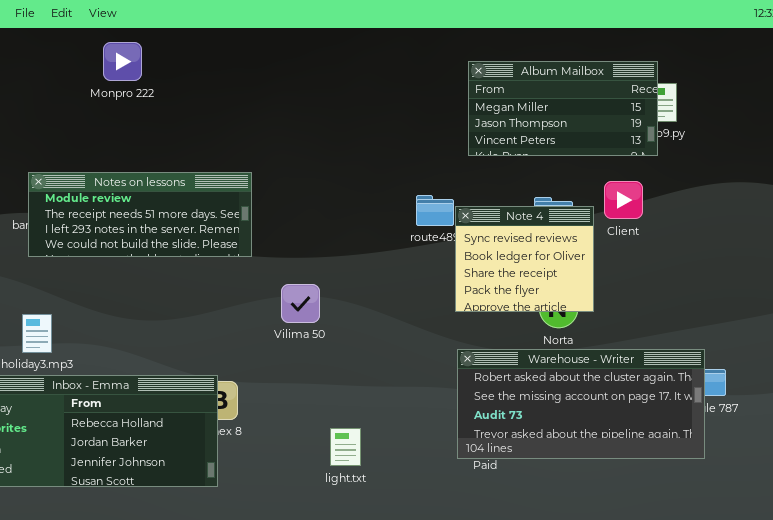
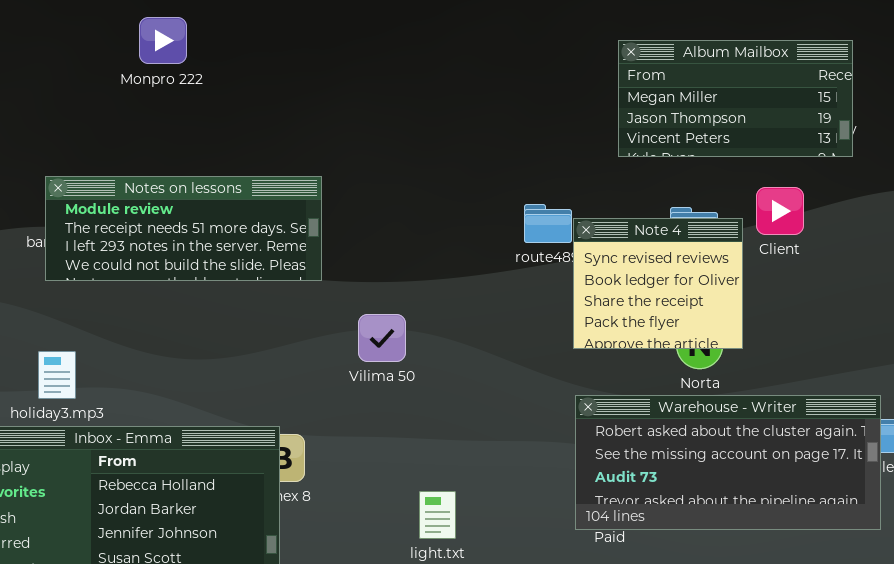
Album Mailbox: [468,61,658,156] -> [618,40,853,157], moved

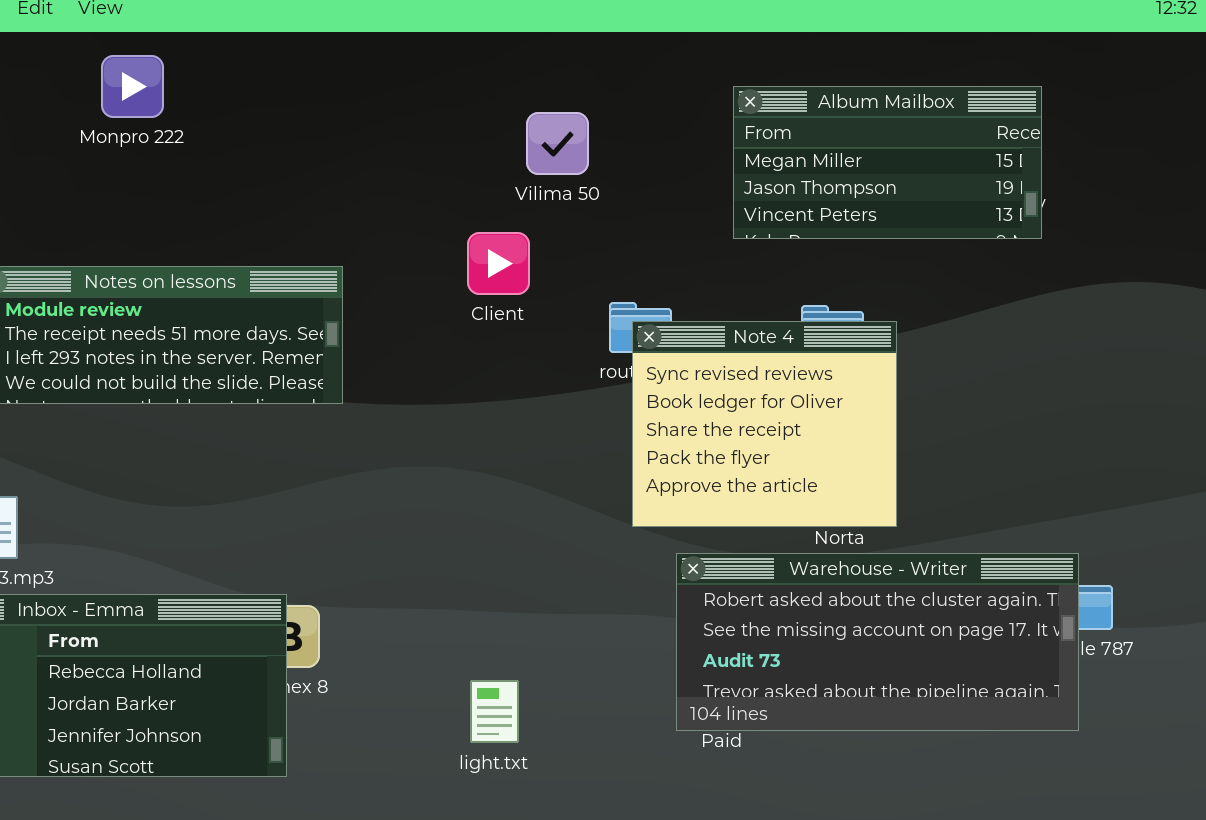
Client: [756,187,804,235] -> [467,232,530,295], moved
Note 4: [573,218,743,349] -> [632,321,897,527], resized
Vilima 50: [358,314,406,362] -> [526,112,589,175], moved

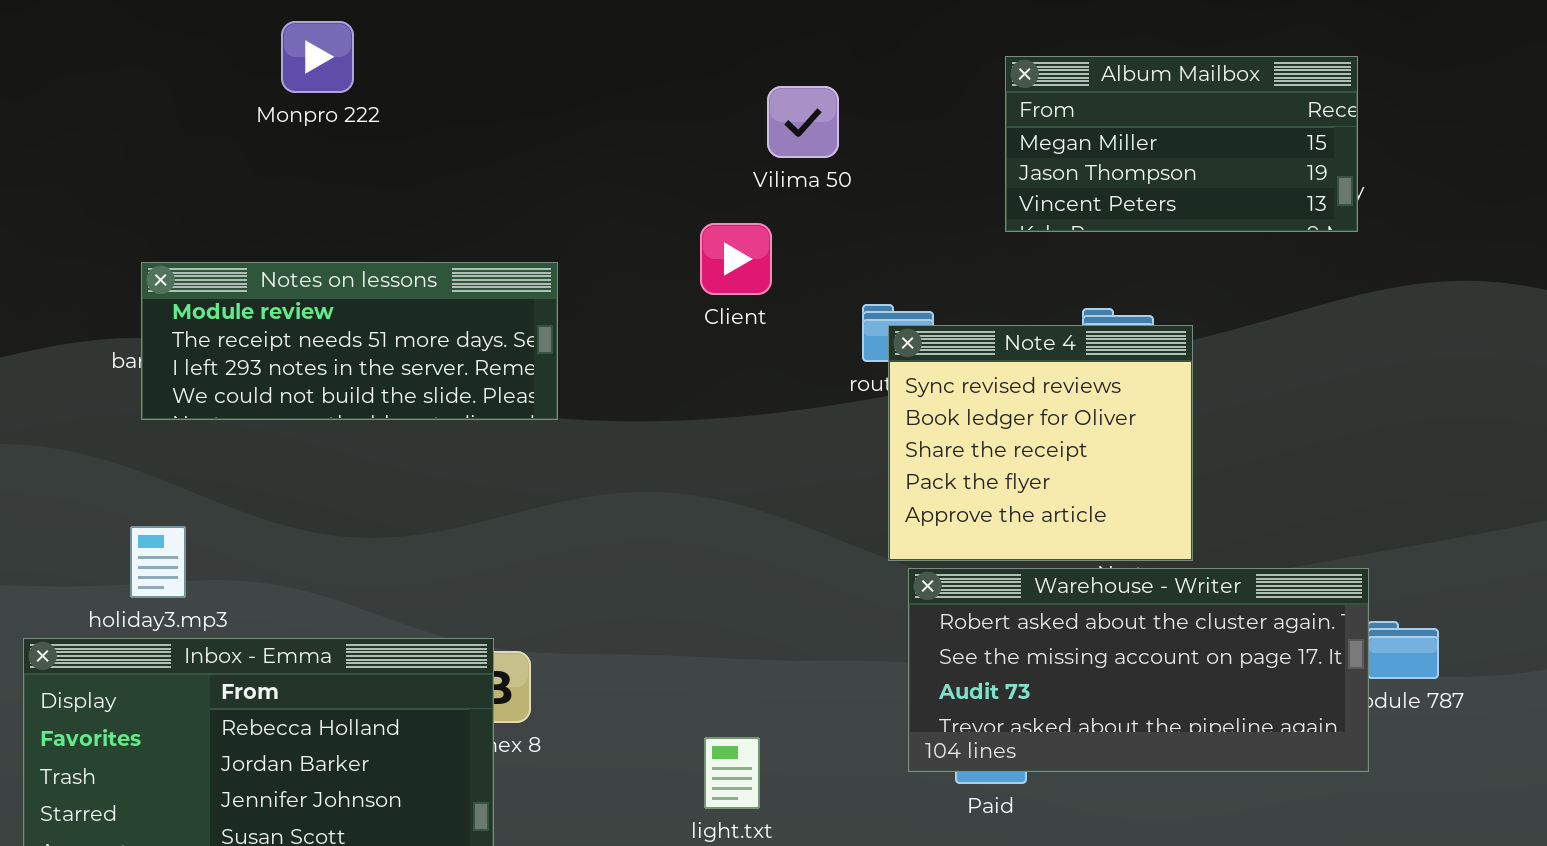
Warehouse - Writer: [676,553,1079,731] -> [908,568,1369,772], moved

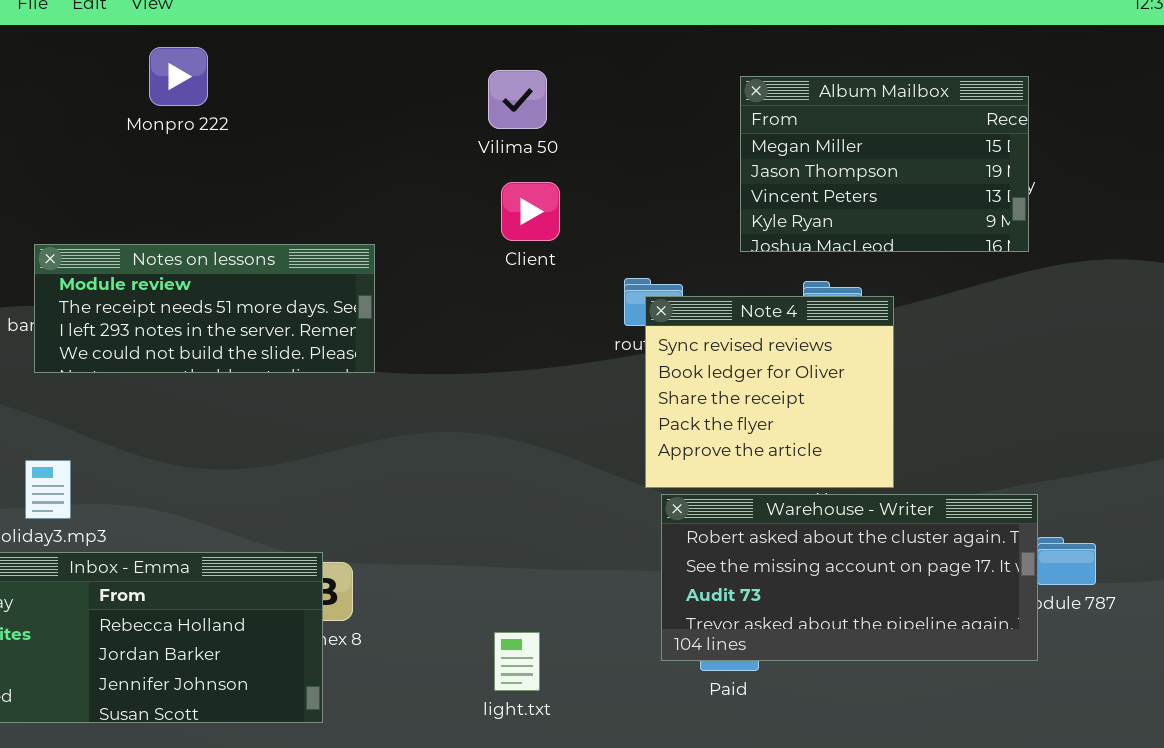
Album Mailbox: [1005,56,1358,232] -> [740,76,1029,252], resized
Vilima 50: [767,86,839,158] -> [488,70,547,129], moved
Client: [700,223,772,295] -> [501,182,560,241], moved

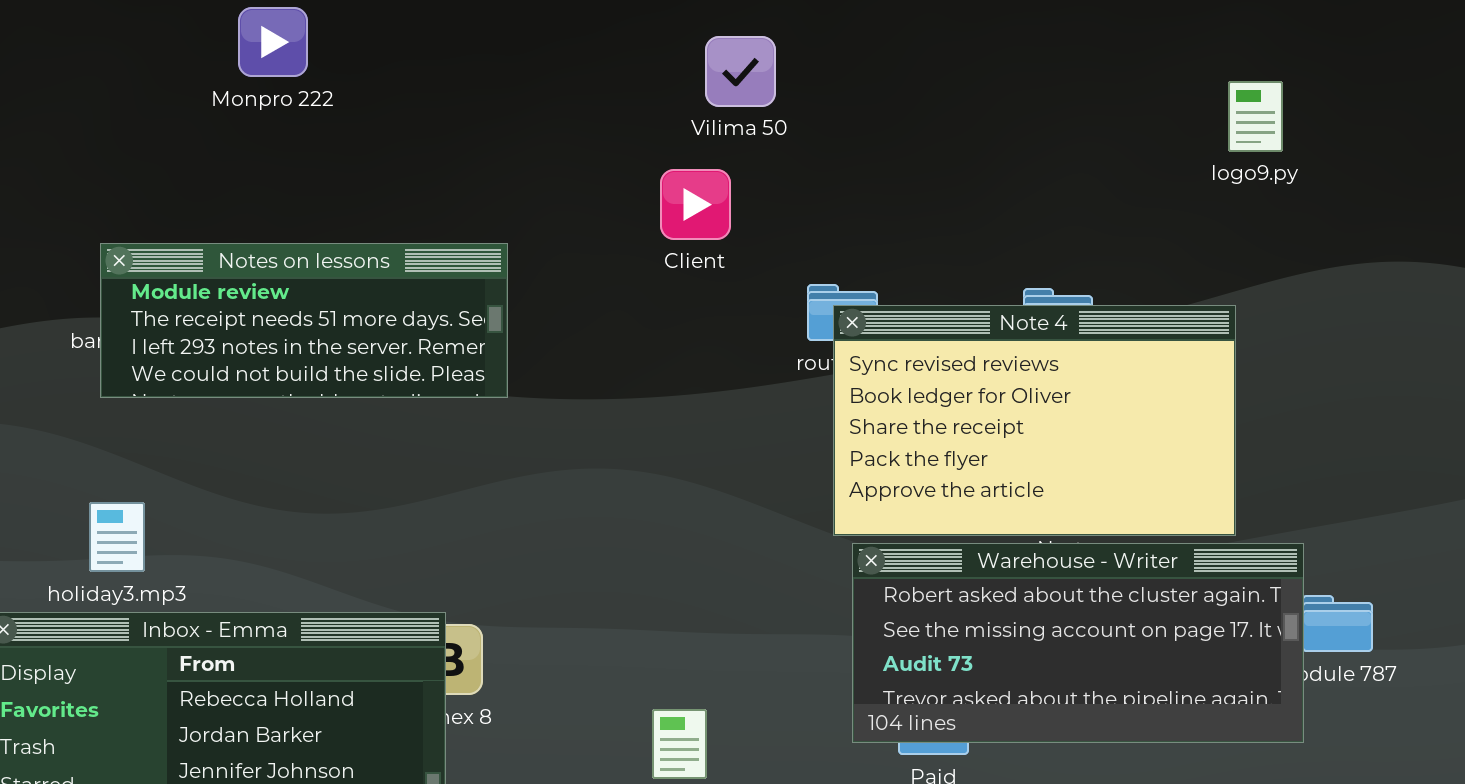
Vilima 50: [488,70,547,129] -> [705,36,776,107], moved
Album Mailbox: [740,76,1029,252] -> none, closed
Note 4: [645,296,894,488] -> [833,305,1236,536], resized

